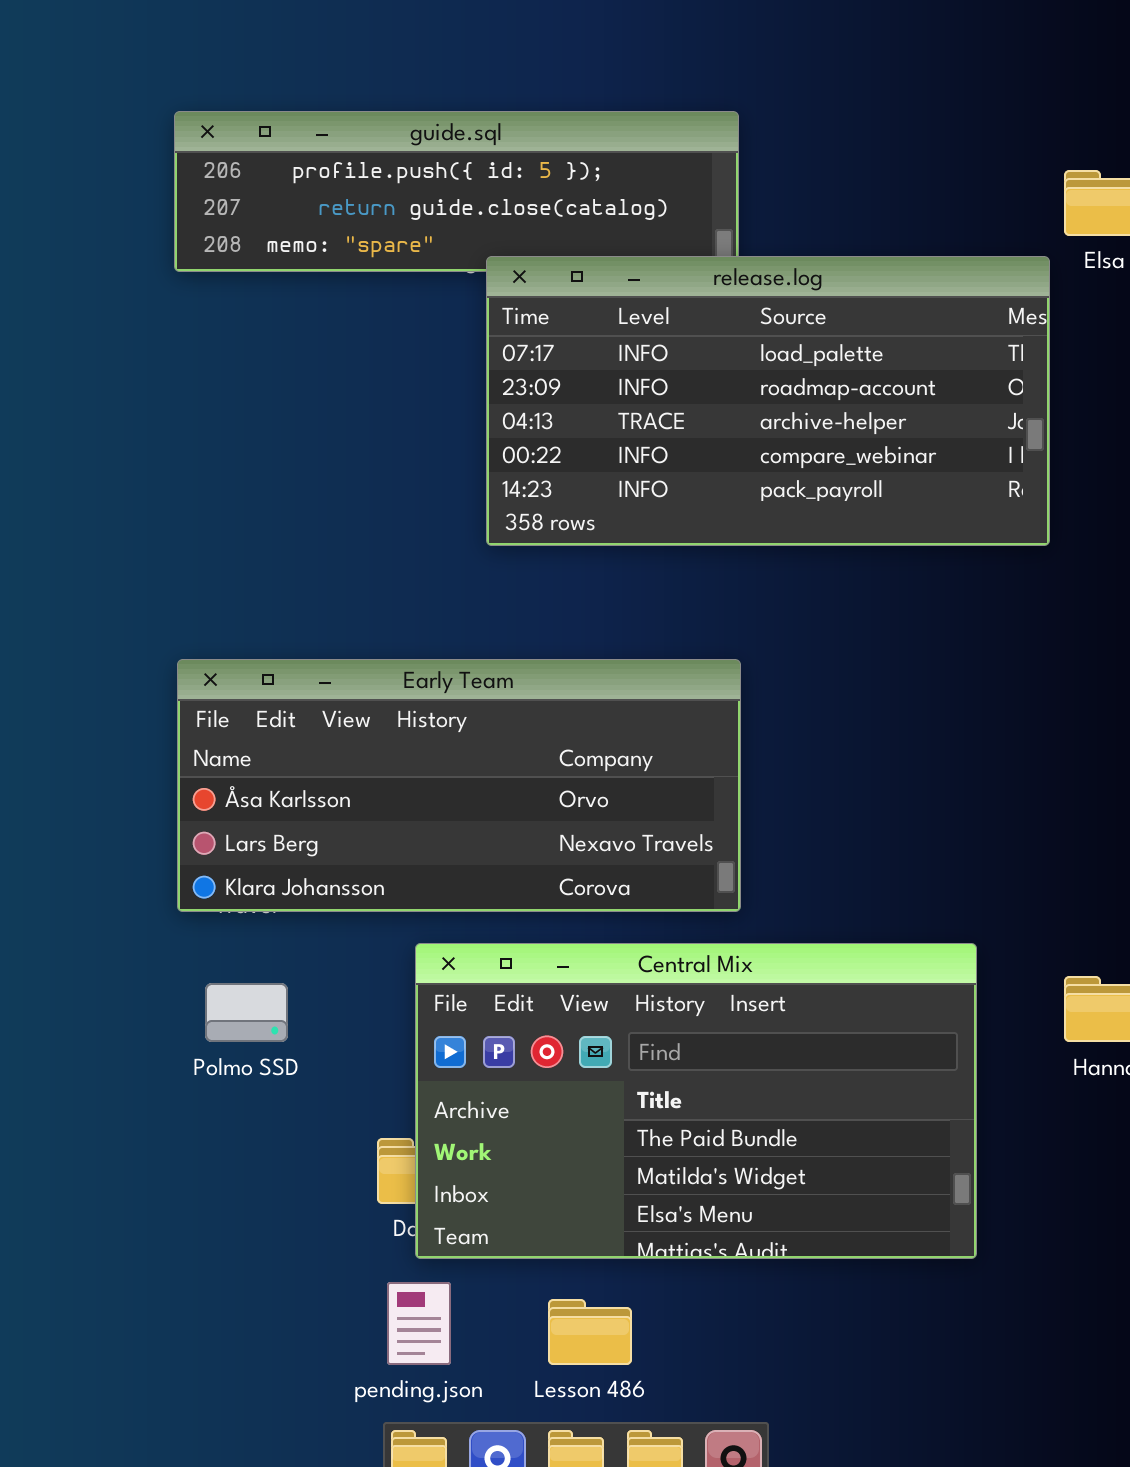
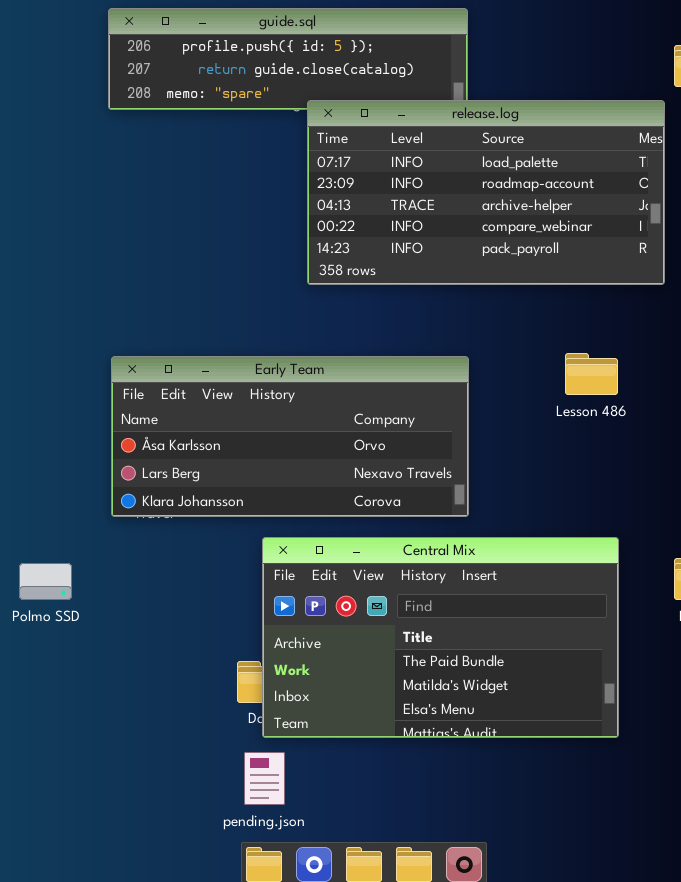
Polmo SSD: [205,983,288,1042] -> [19,563,72,600], moved
Lesson 486: [548,1299,632,1365] -> [565,353,618,395], moved

